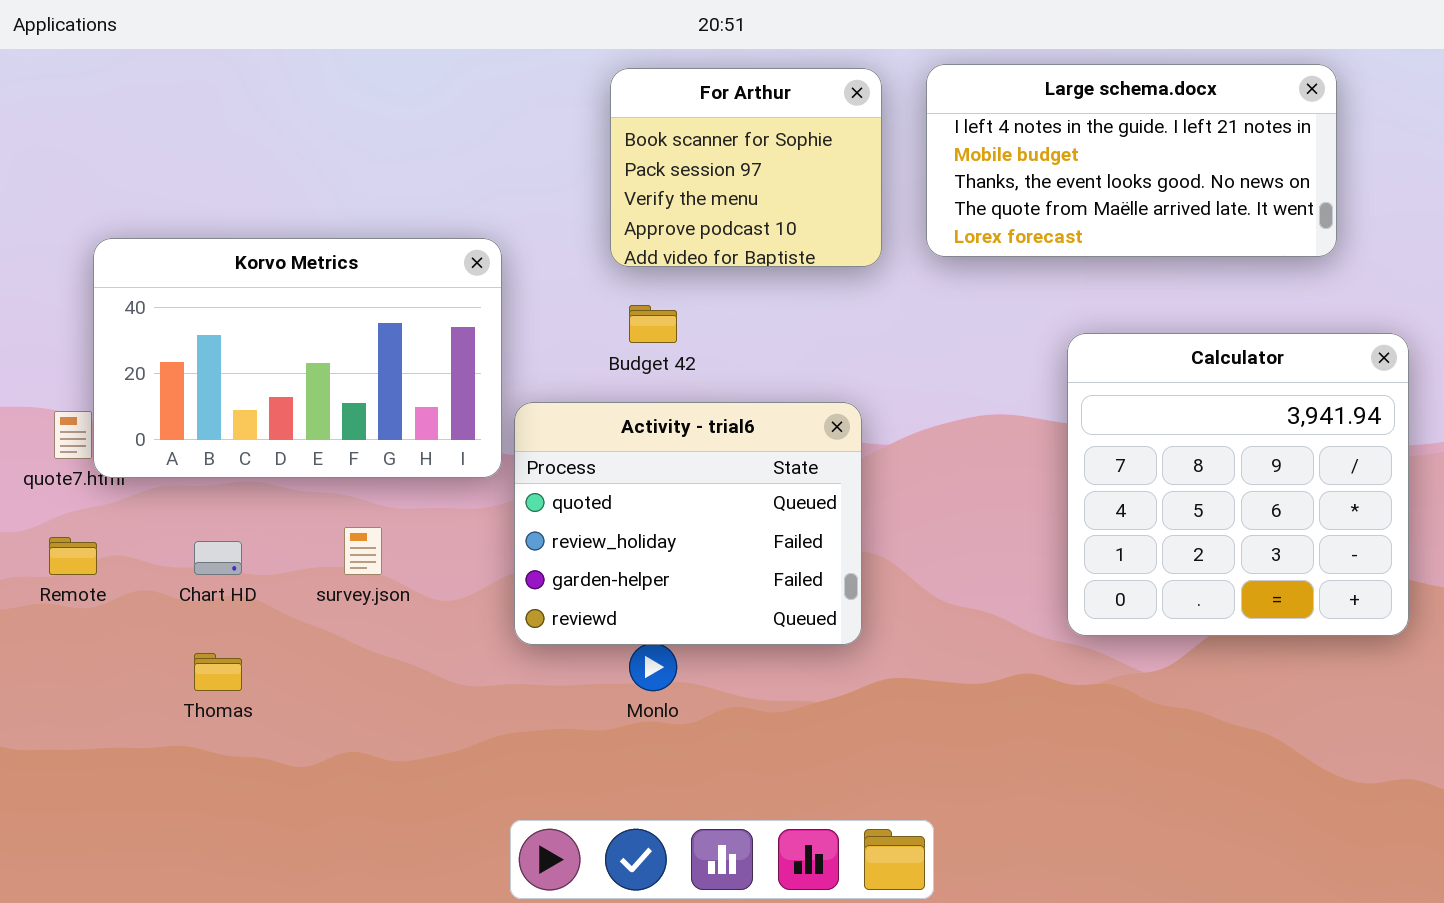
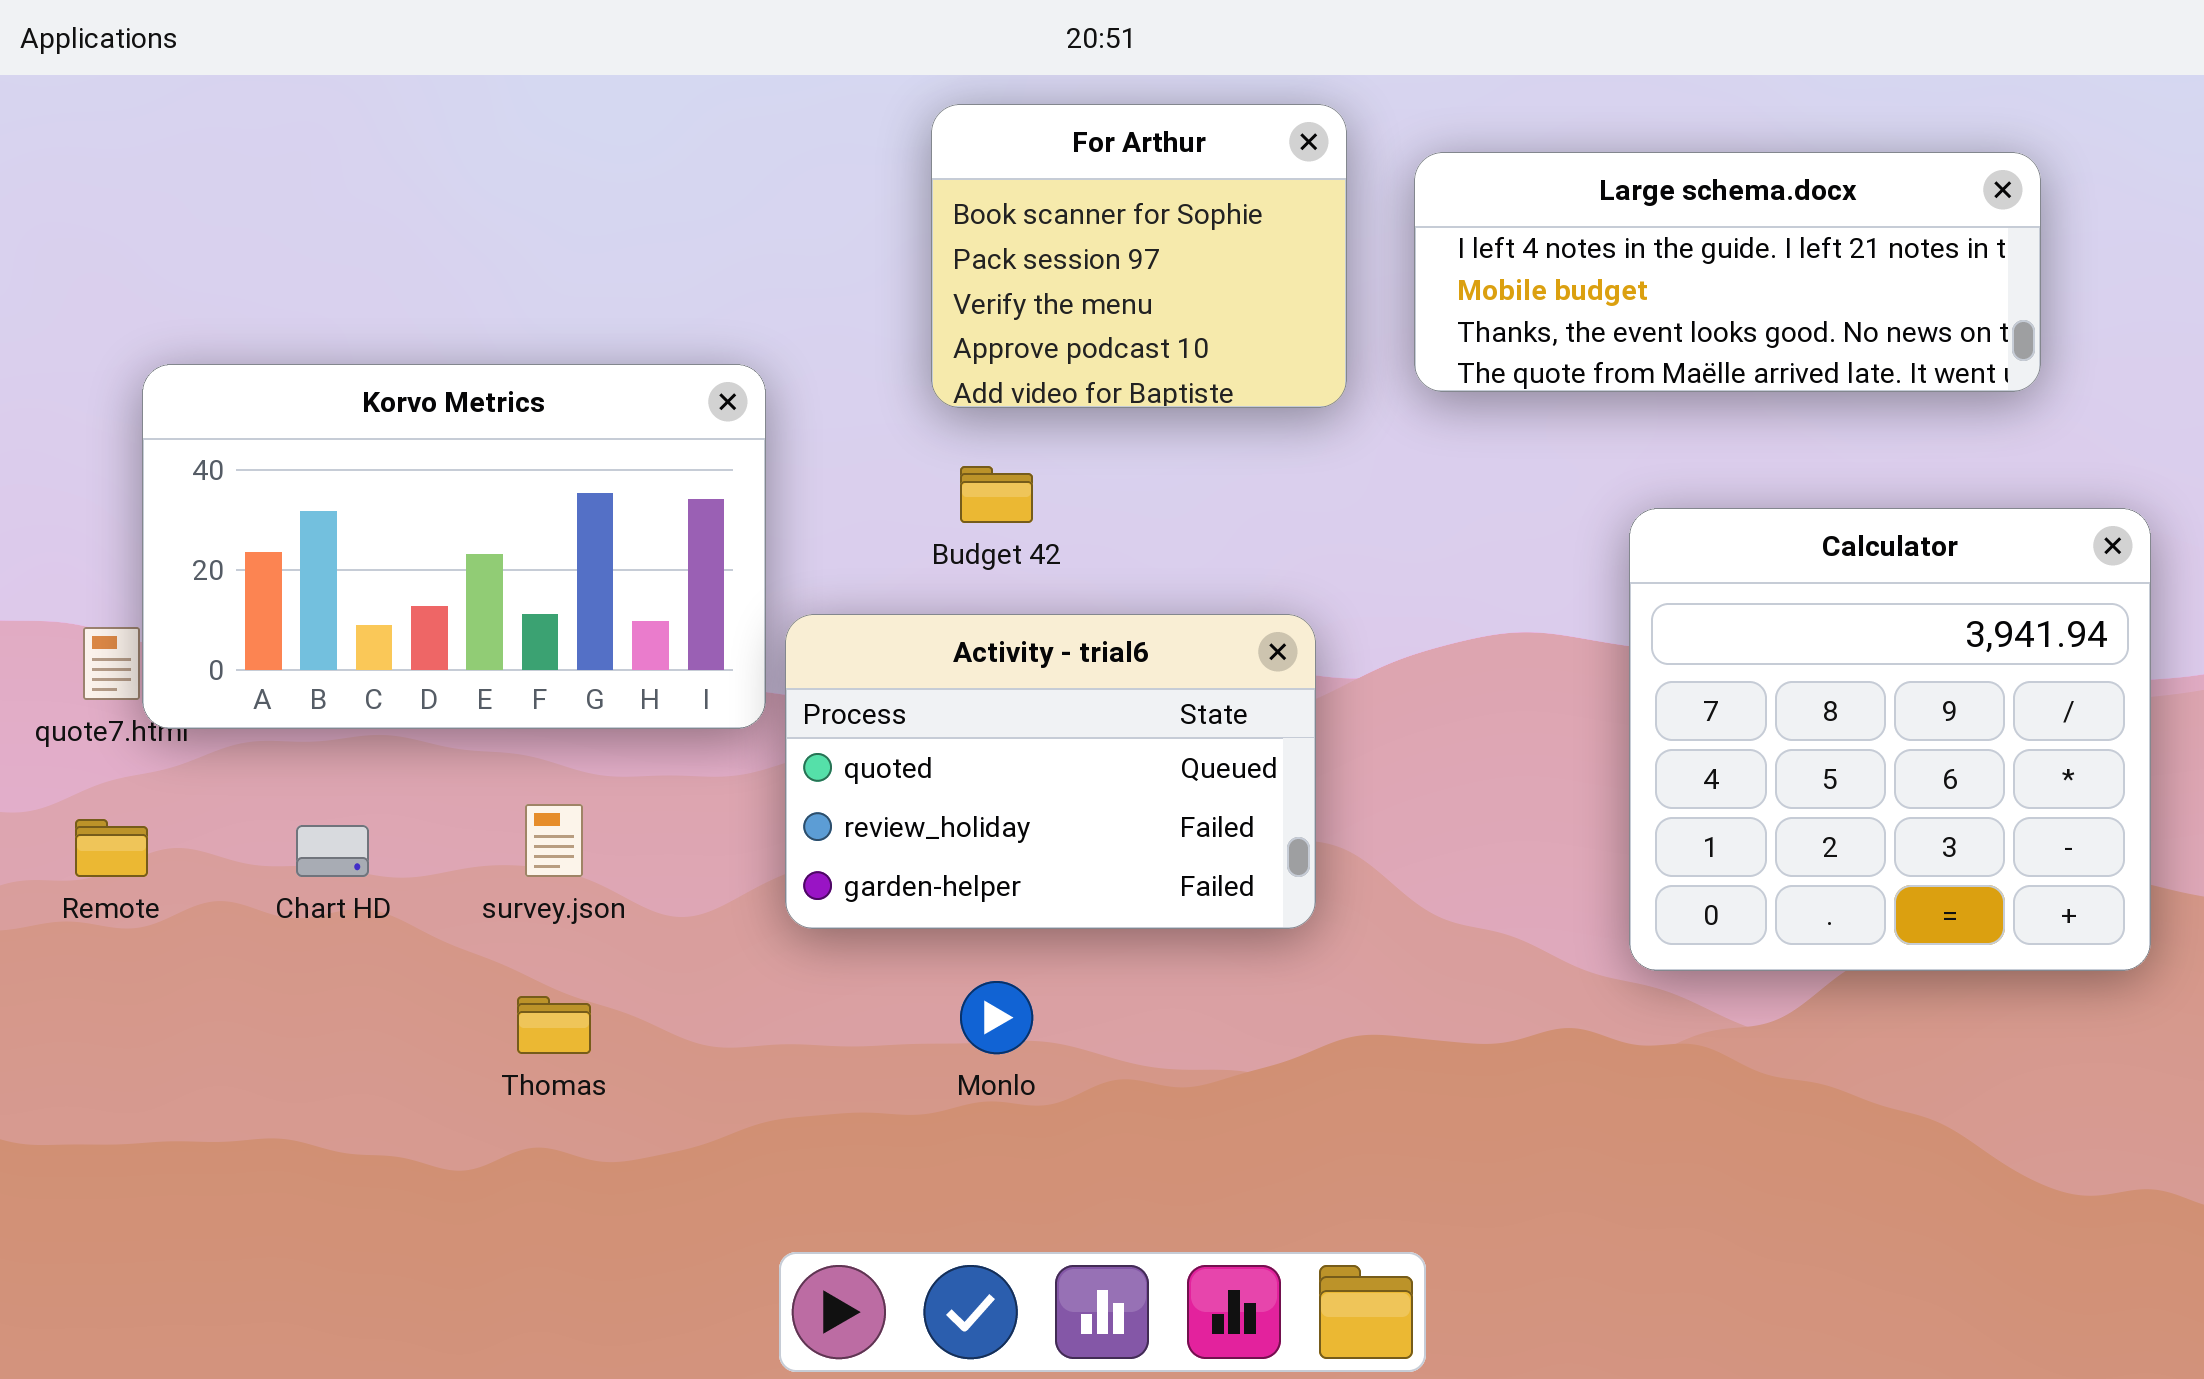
Large schema.docx: [926,64,1337,257] -> [1414,152,2041,392], resized
Activity - trial6: [514,402,862,645] -> [785,614,1316,929], resized
Thomas: [194,653,242,691] -> [517,996,591,1054], moved

